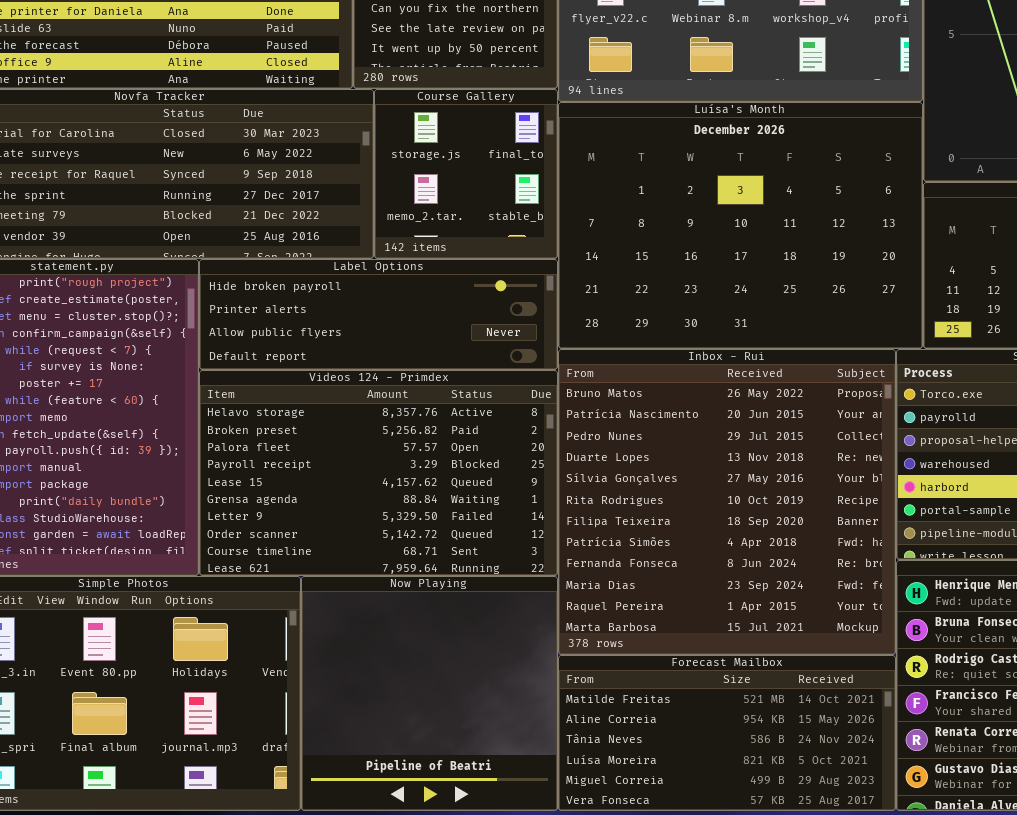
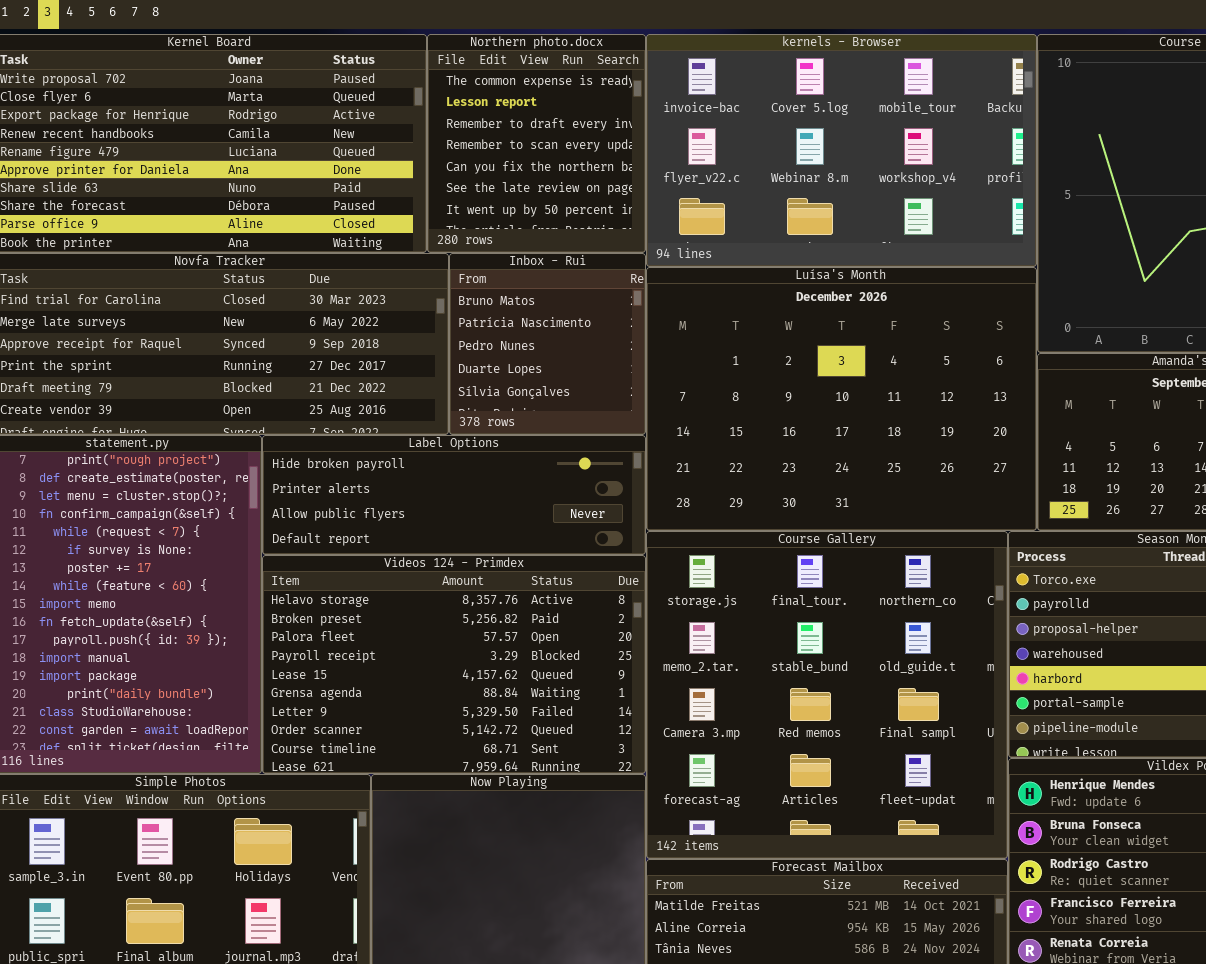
Course Gallery: [374,89,558,259] -> [646,531,1008,859], moved, resized
Inbox - Rui: [558,349,896,655] -> [449,253,646,435], moved, resized

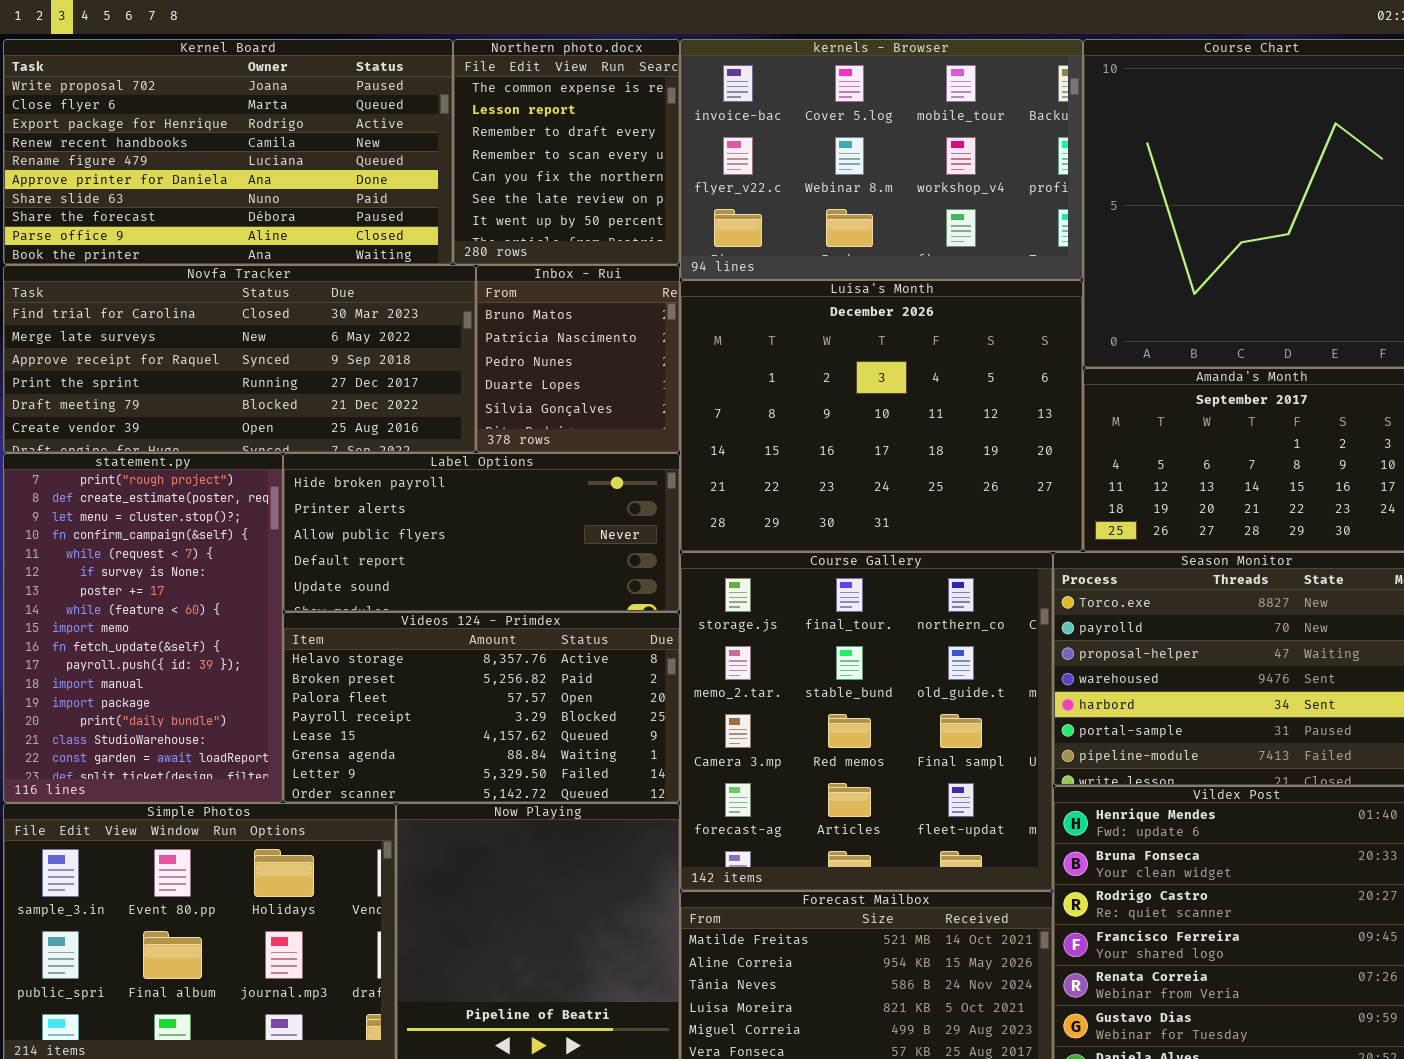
Label Options: [262,435,646,555] -> [283,453,680,612], resized
Videos 124 - Primdex: [262,555,646,774] -> [283,612,680,803], resized

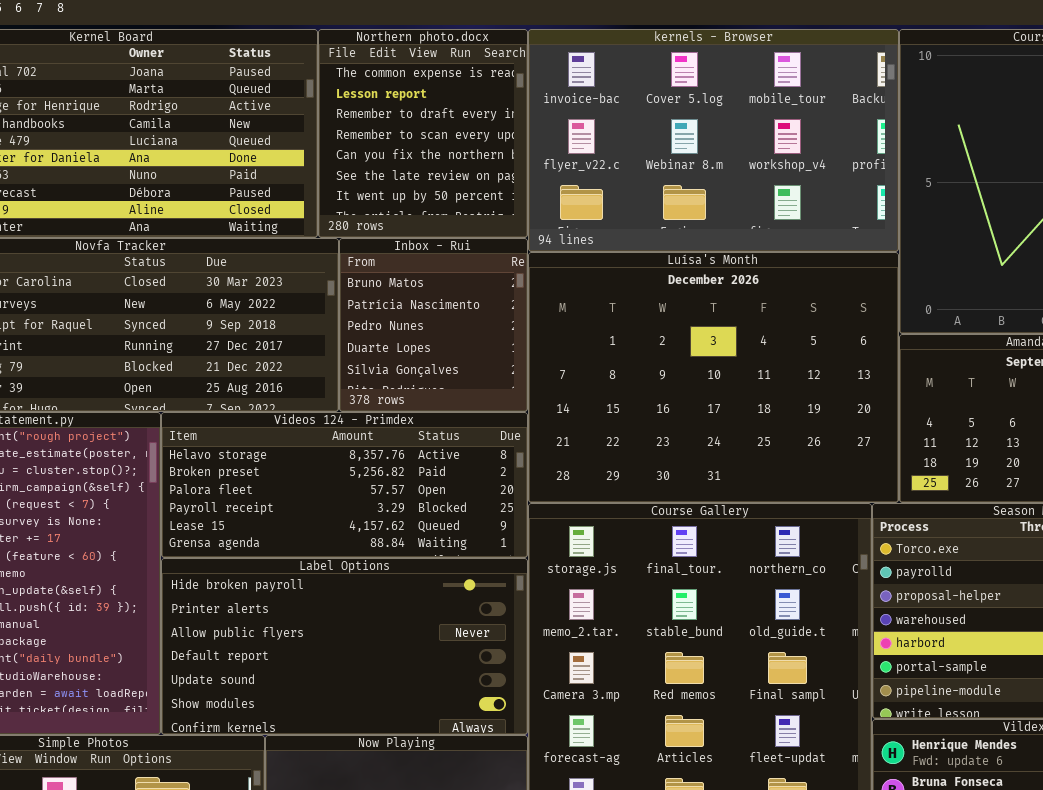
Label Options: [283,453,680,612] -> [161,558,528,735], moved, resized
Videos 124 - Primdex: [283,612,680,803] -> [161,412,528,558], moved, resized

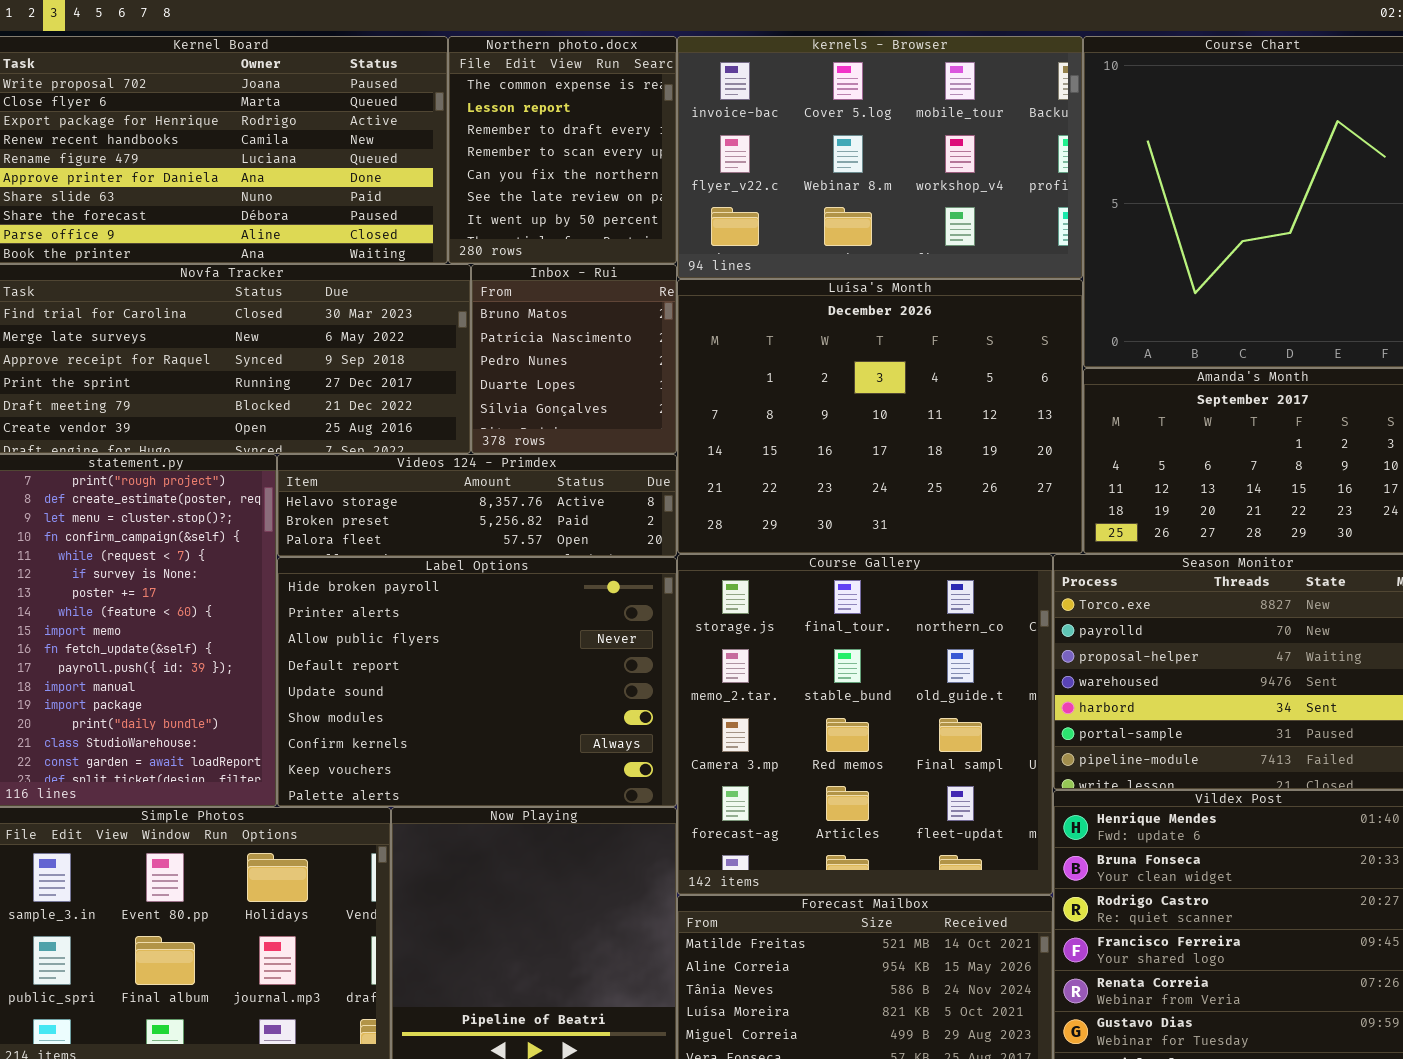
Videos 124 - Primdex: [161,412,528,558] -> [277,454,677,557], resized
Label Options: [161,558,528,735] -> [277,557,677,807], resized

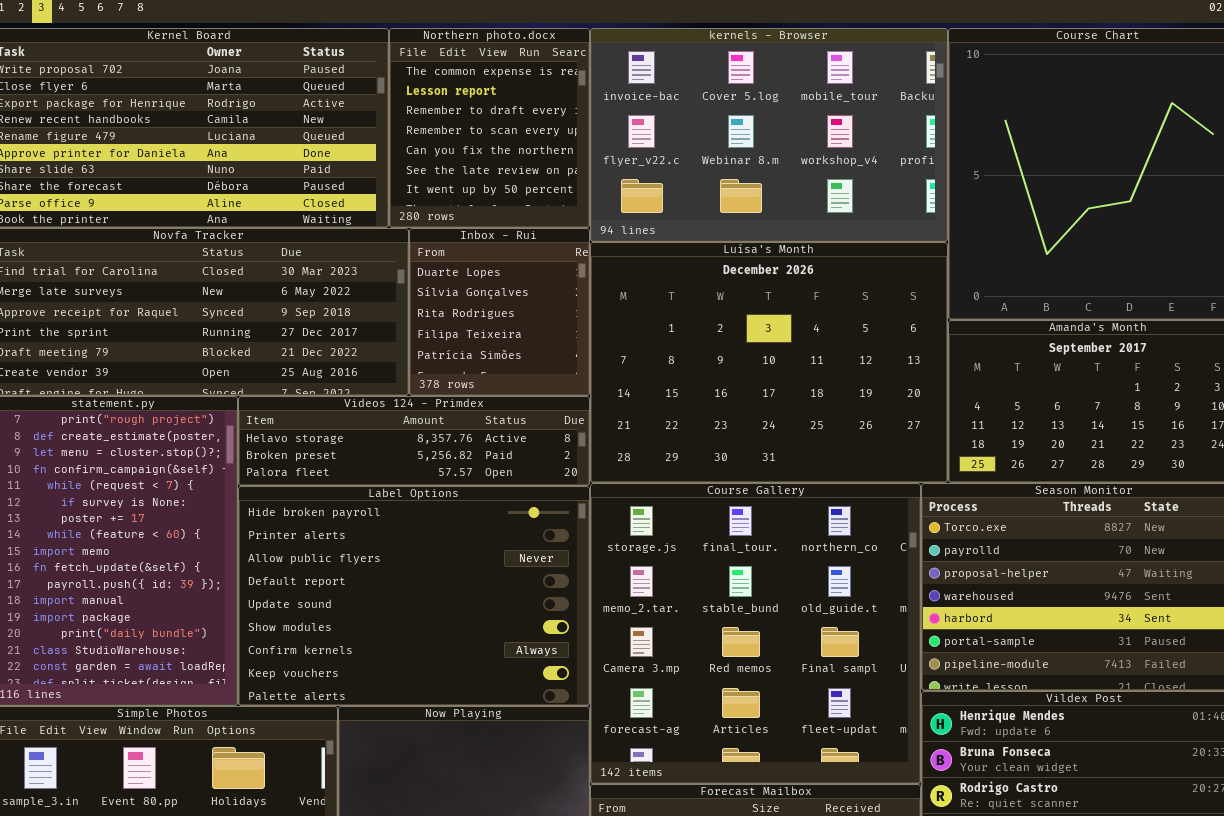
Inbox - Rui: [471,264,677,454] -> [409,228,590,396], scrolled down 3 rows

